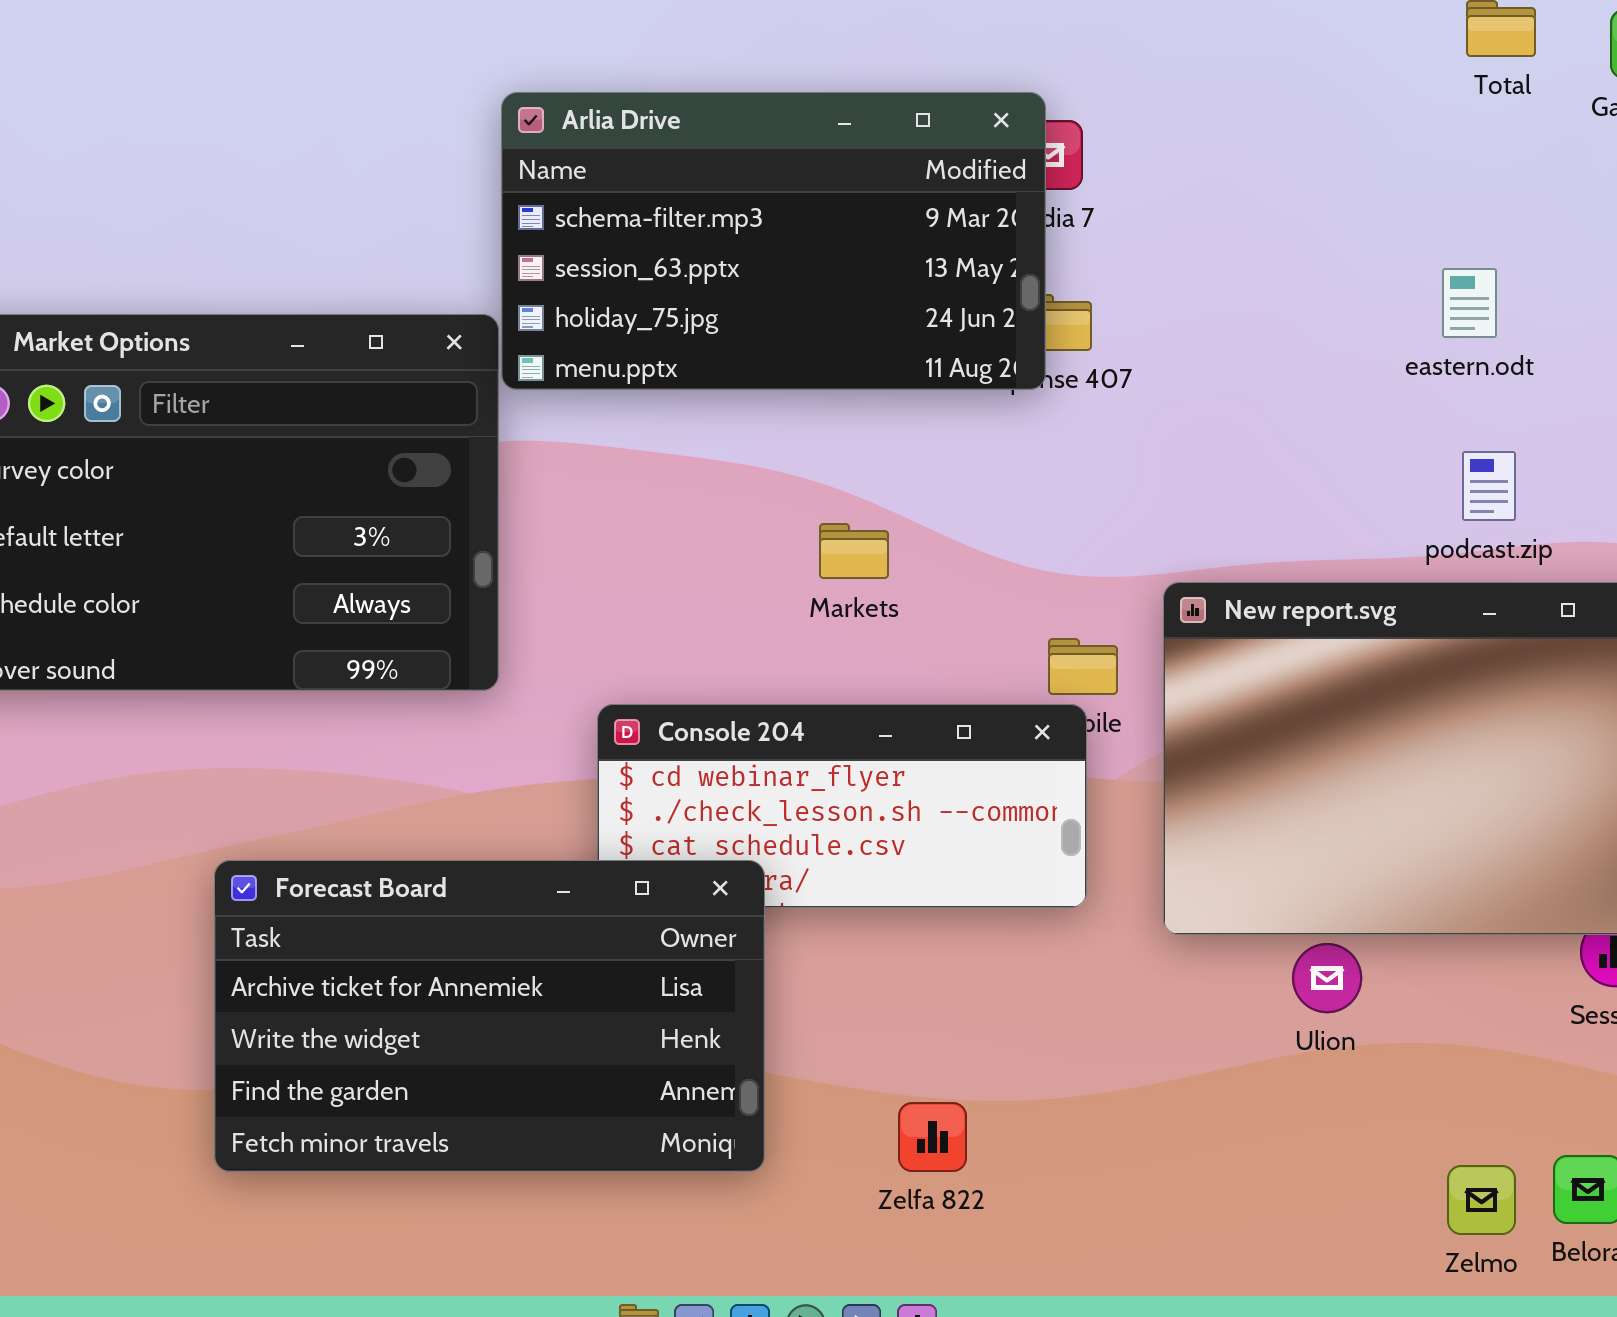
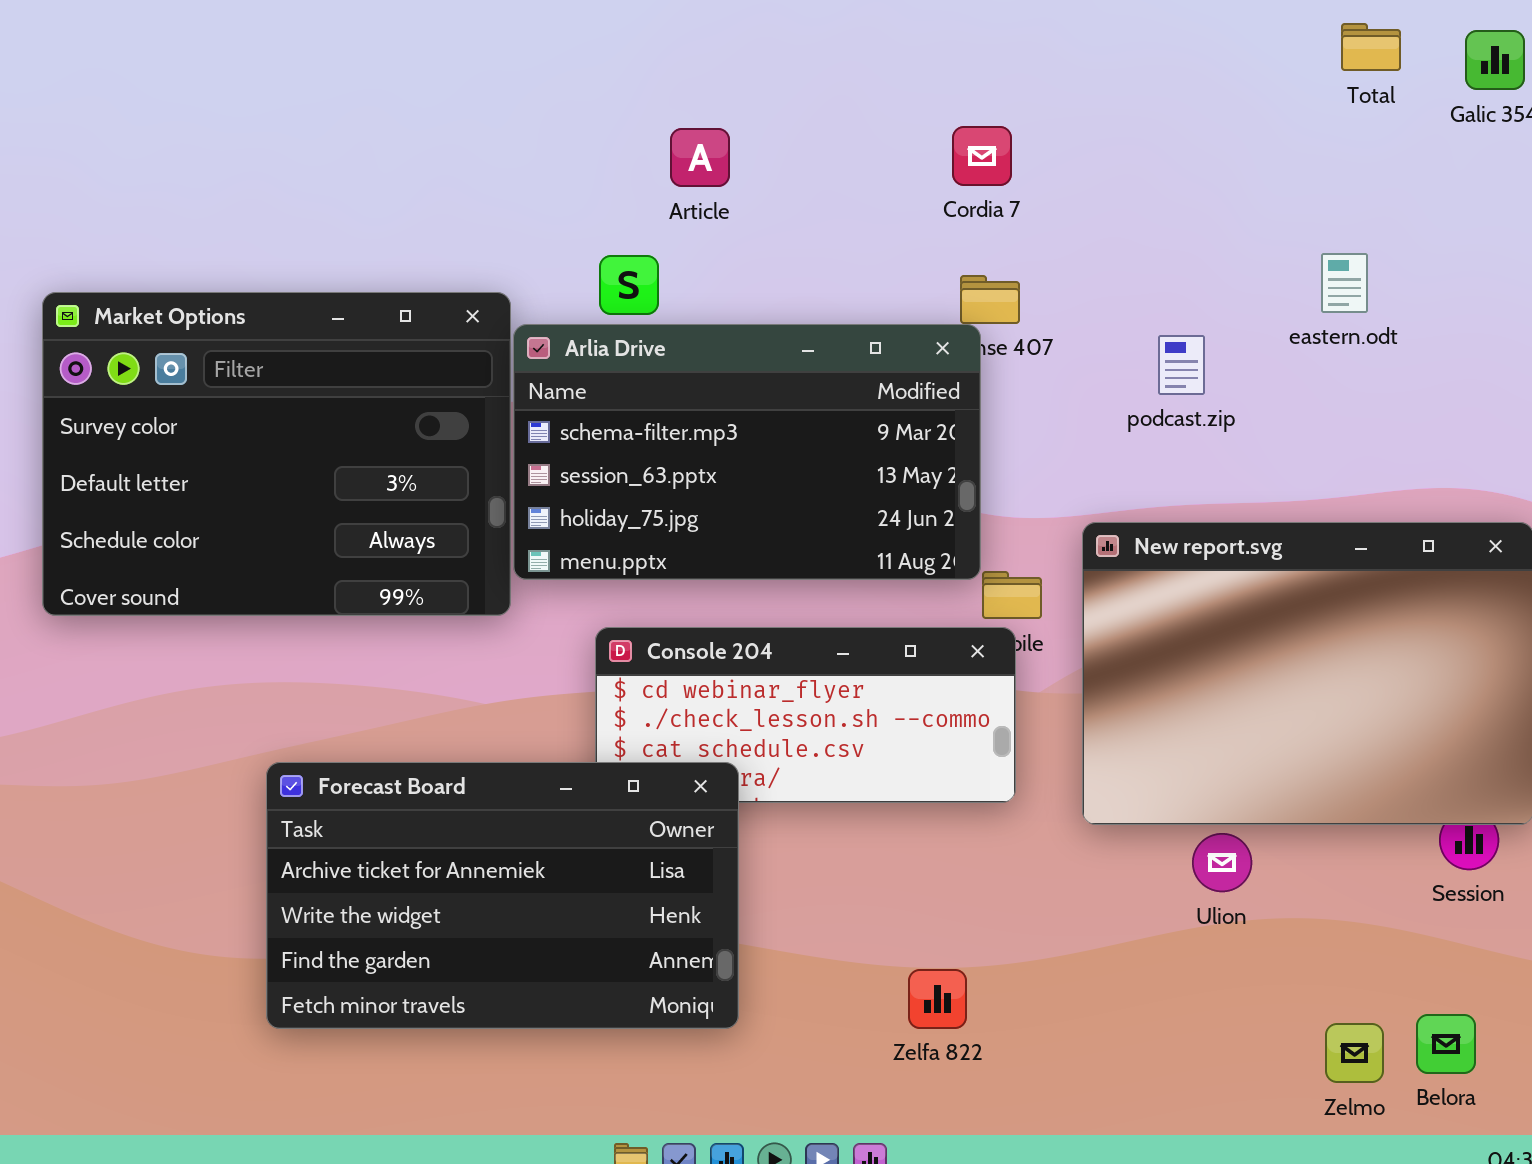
Arlia Drive: [501,92,1046,390] -> [513,324,981,580], moved
podcast.zip: [1462,451,1516,521] -> [1158,335,1205,395], moved
Zelfa 822: [898,1102,967,1172] -> [908,969,967,1029], moved

